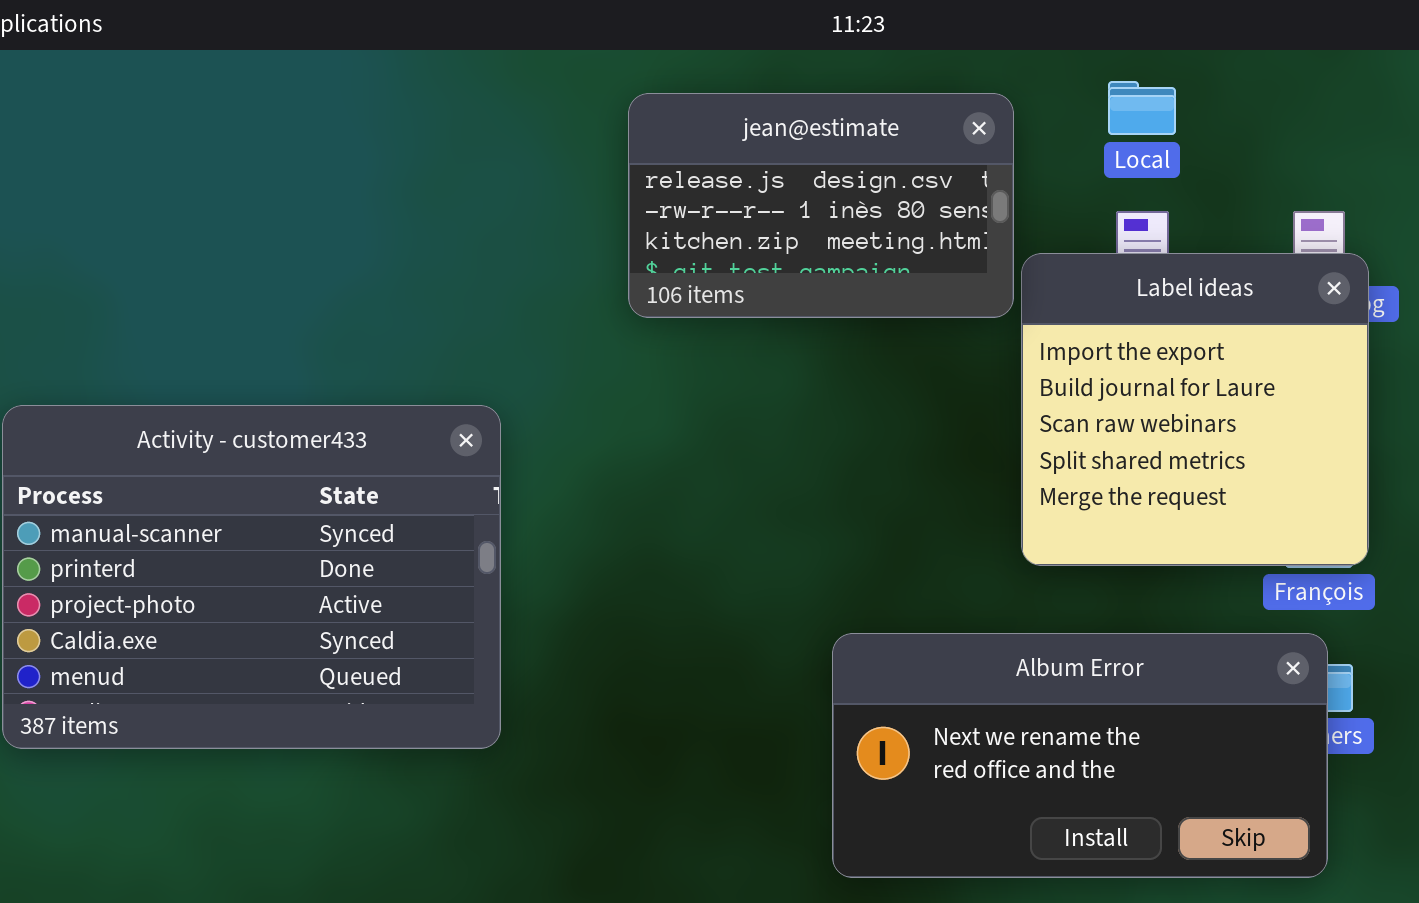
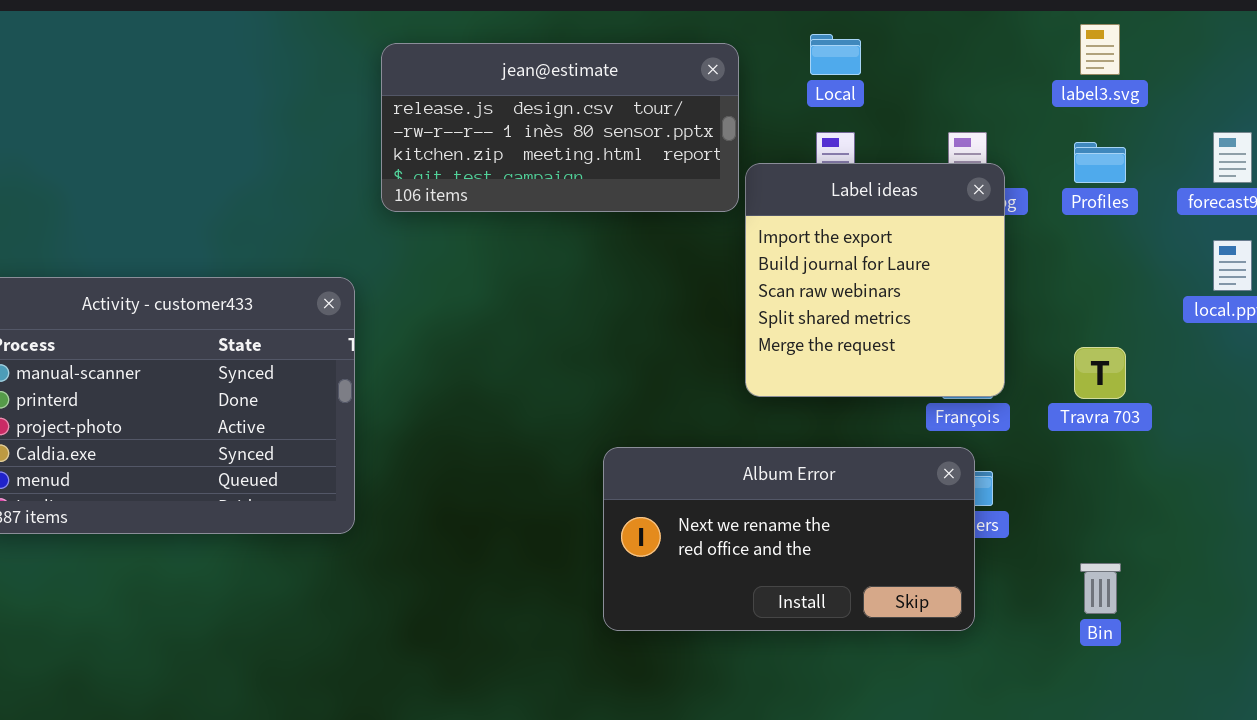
jean@estimate: [628,93,1014,318] -> [381,43,739,212], resized

